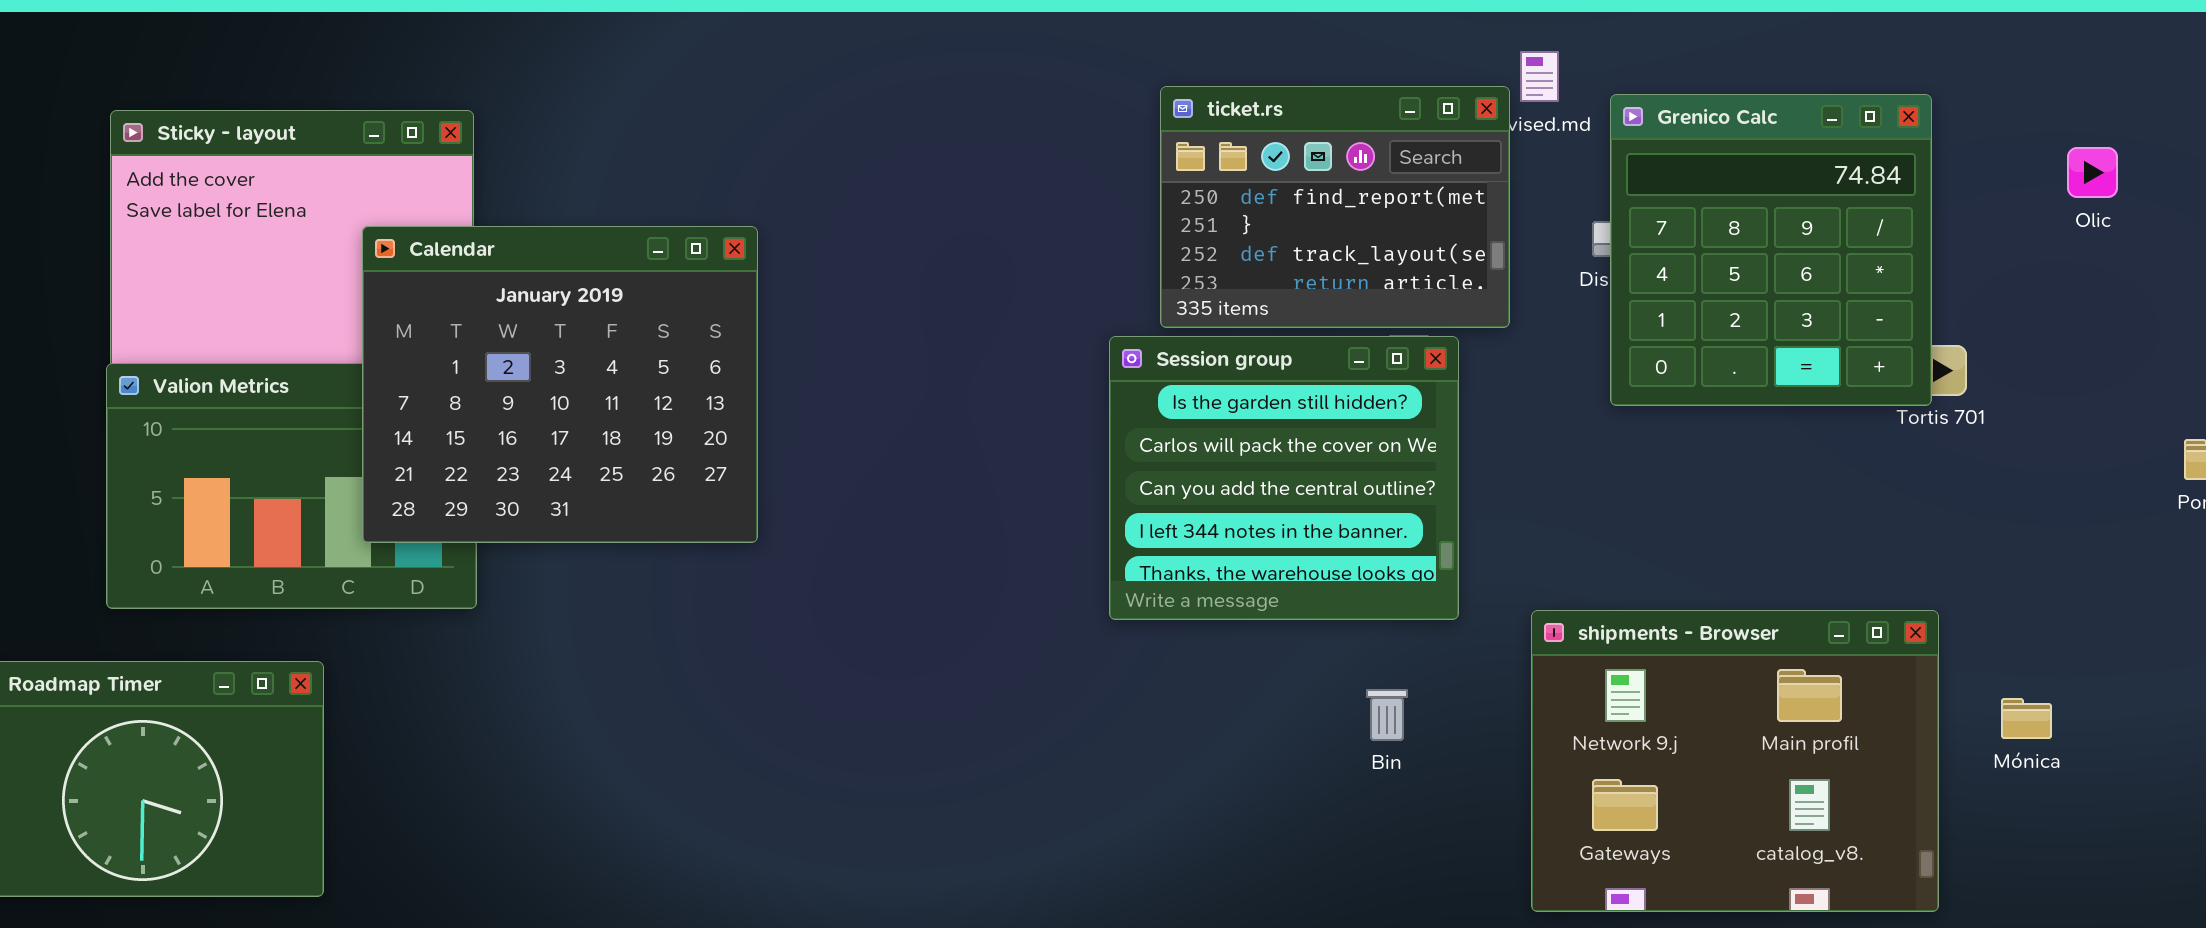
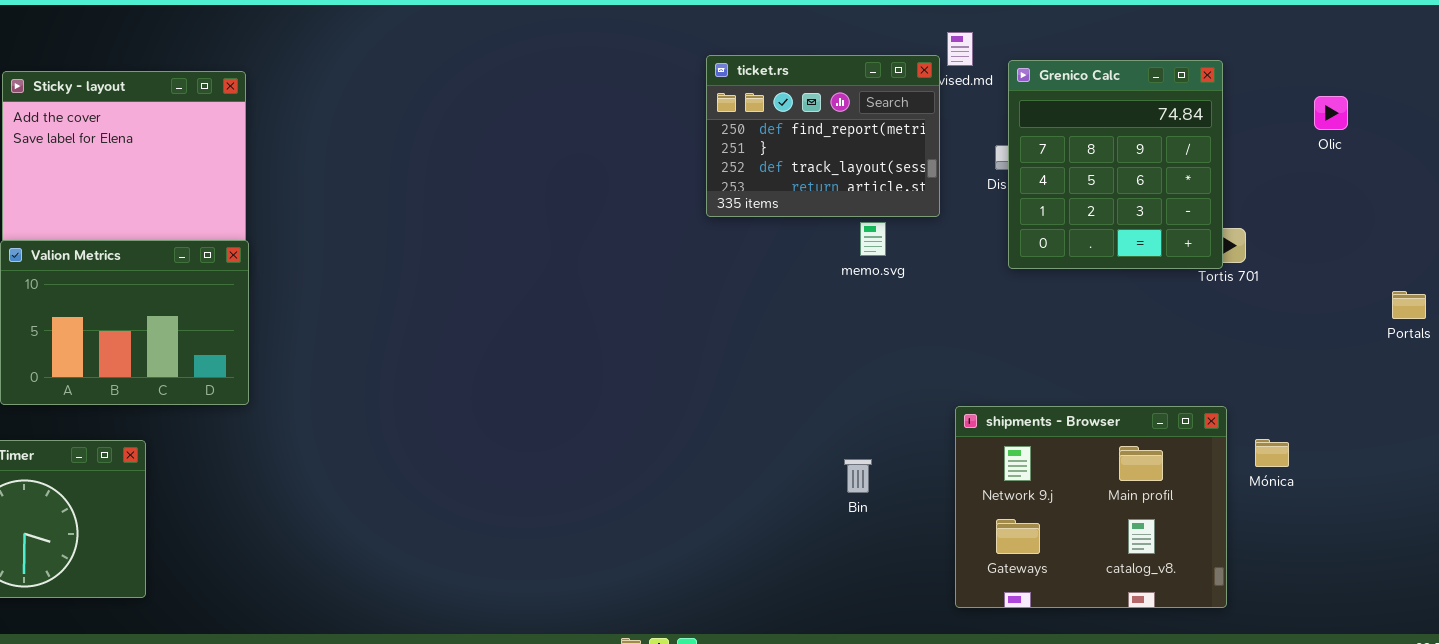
Calendar: [362,226,758,543] -> none, closed
Session group: [1109,336,1459,620] -> none, closed
Mónica: [2001,698,2052,739] -> [1255,439,1289,467], moved

